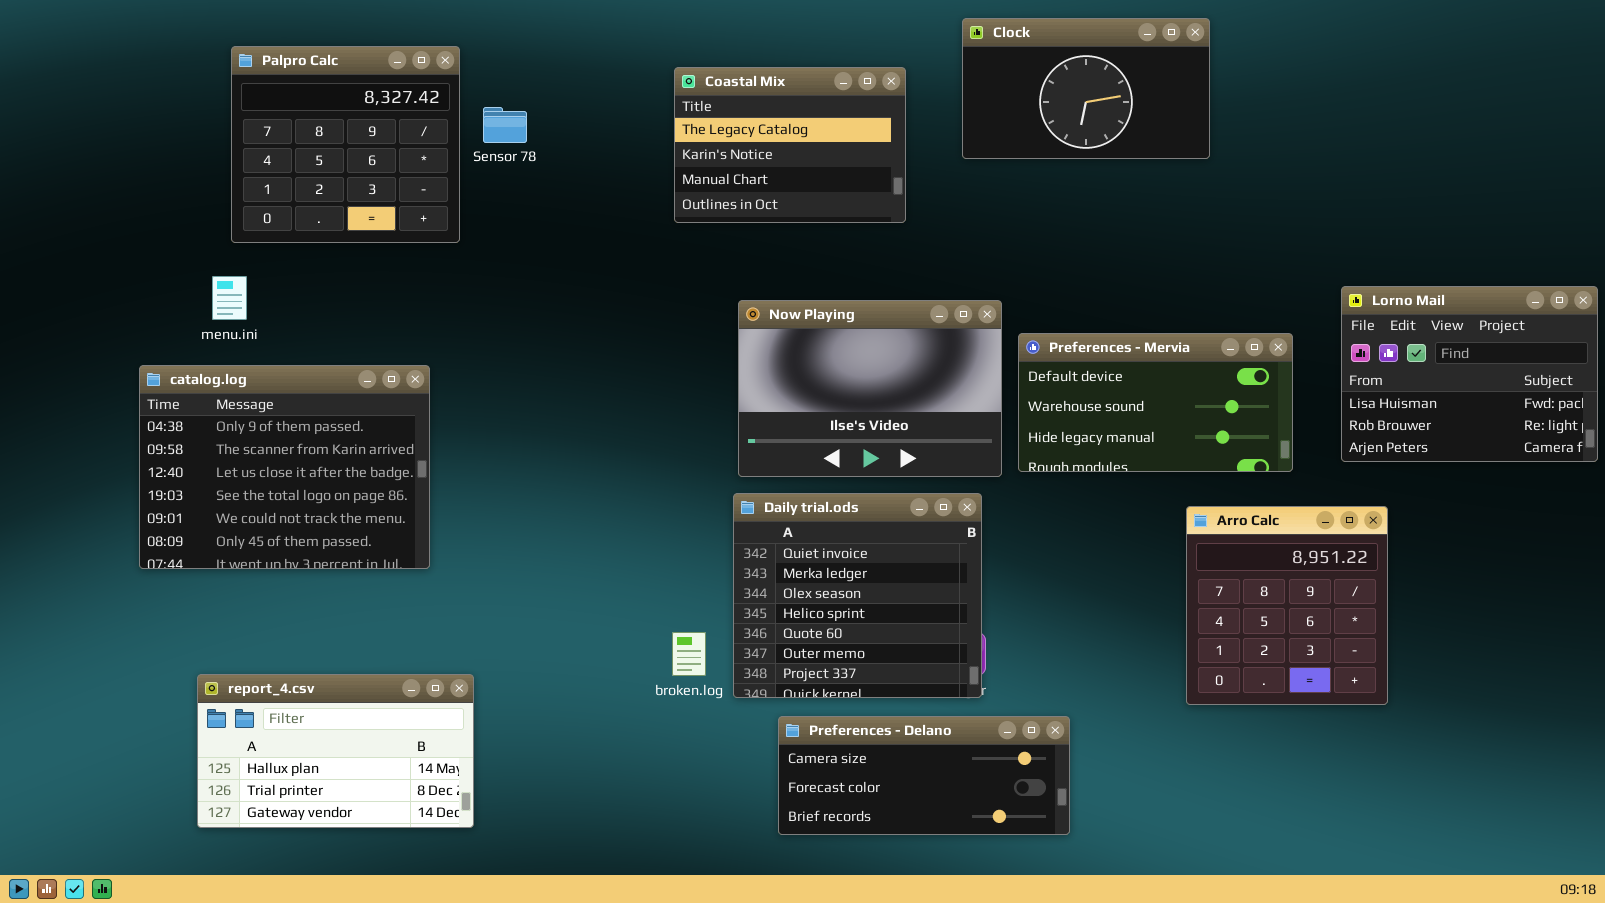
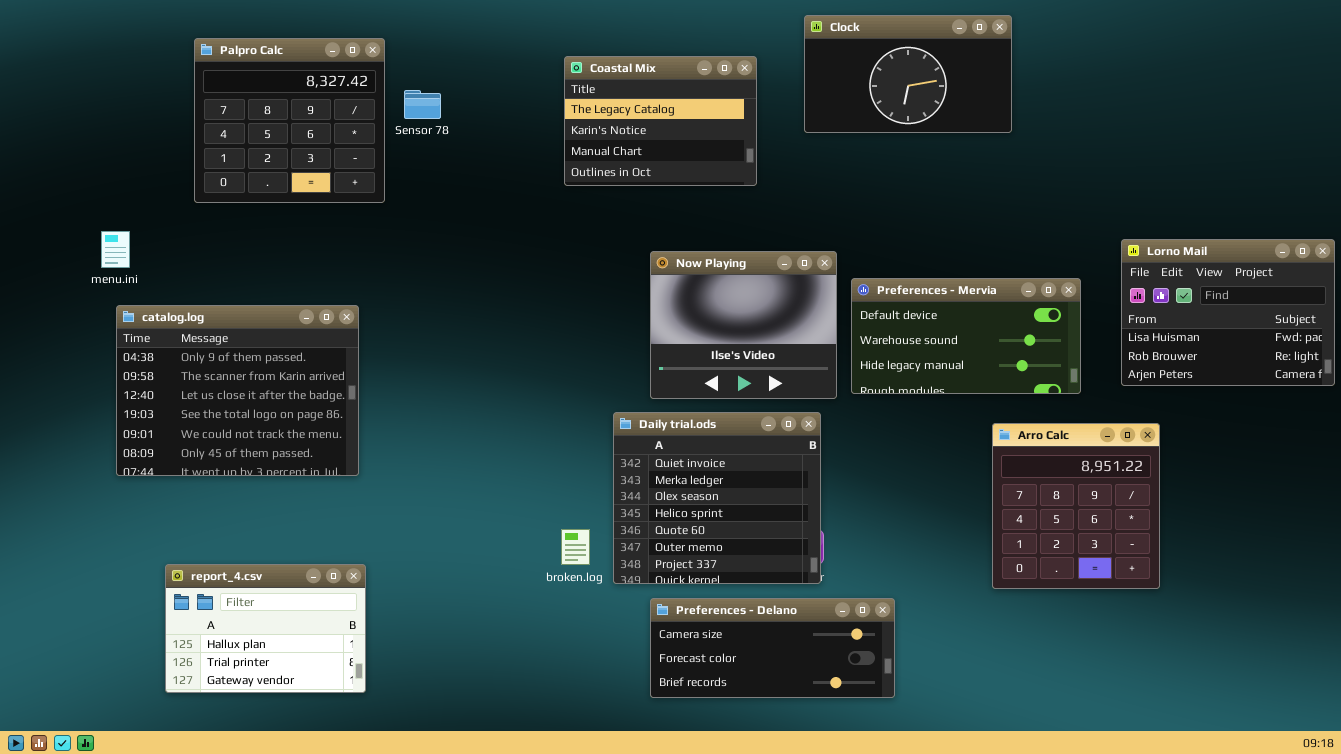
menu.ini: [212,276,247,320] -> [101,231,130,268], moved
Now Playing: [738,300,1002,477] -> [650,251,837,399], resized
report_4.csv: [197,674,474,828] -> [165,564,366,693], resized

